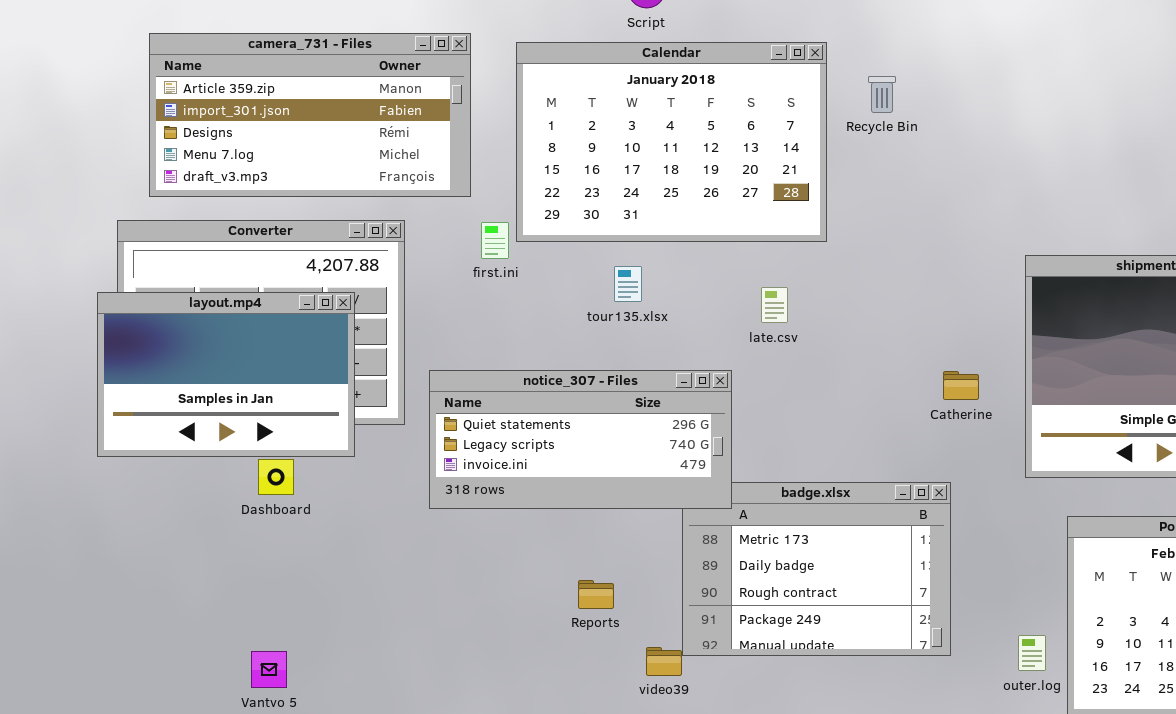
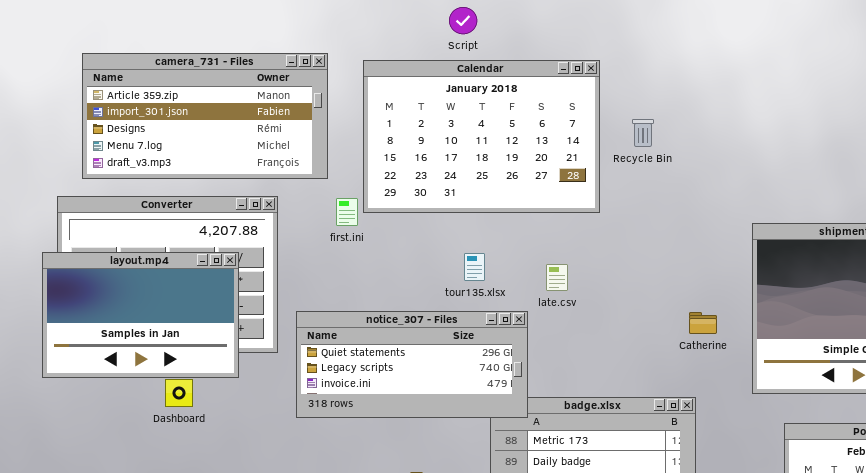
Recycle Bin: [868,76,896,113] -> [632,119,654,147], moved
tour135.xlsx: [614,266,642,302] -> [464,253,485,281], moved
late.csv: [761,287,788,323] -> [546,264,568,291], moved

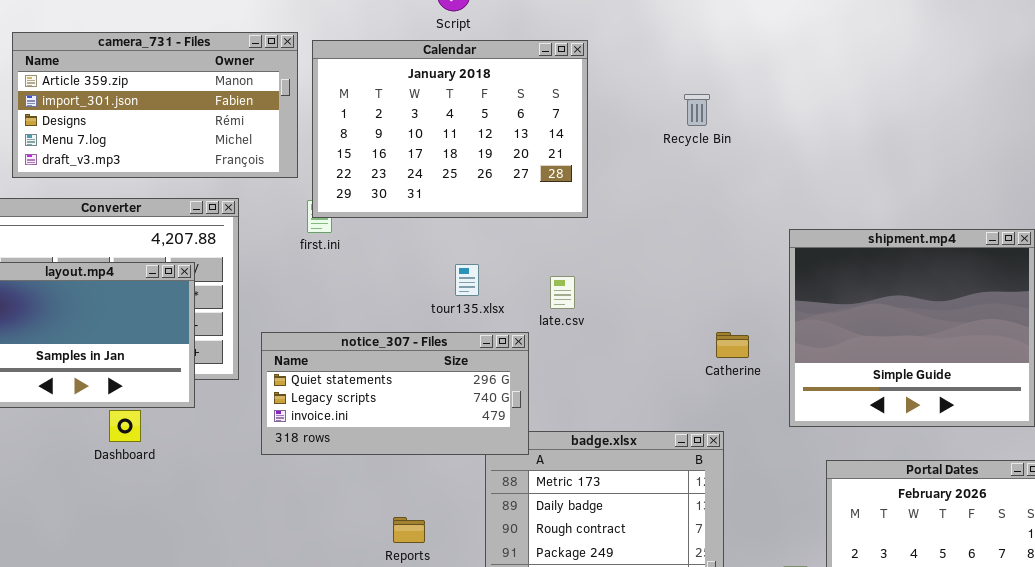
Calendar: [363,60,600,213] -> [312,40,588,218], moved
Recycle Bin: [632,119,654,147] -> [684,94,710,126], moved

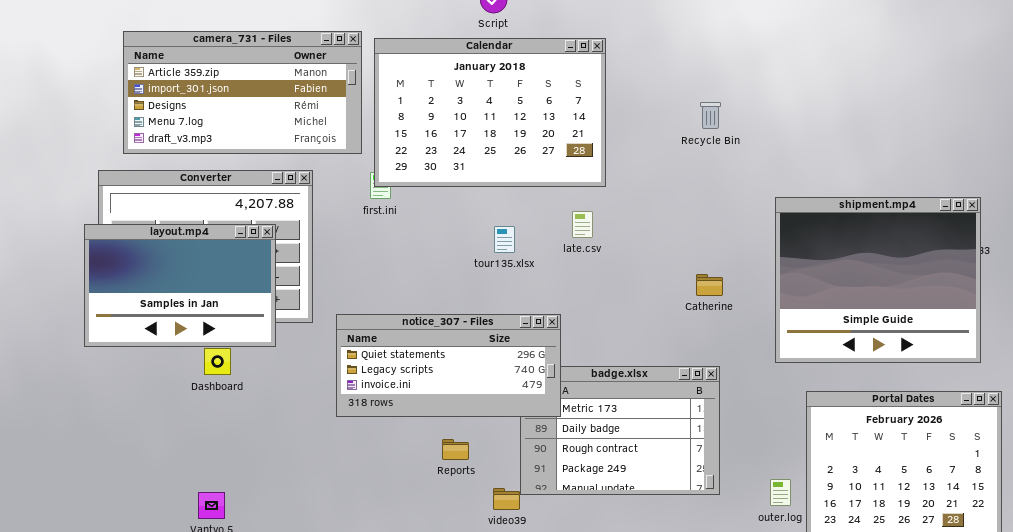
Recycle Bin: [684,94,710,126] -> [700,102,721,129], moved
late.csv: [550,276,575,309] -> [572,211,593,238], moved
notice_307 - Files: [261,332,529,455] -> [336,314,561,417], moved
Catherine: [716,332,749,358] -> [696,274,723,296], moved

